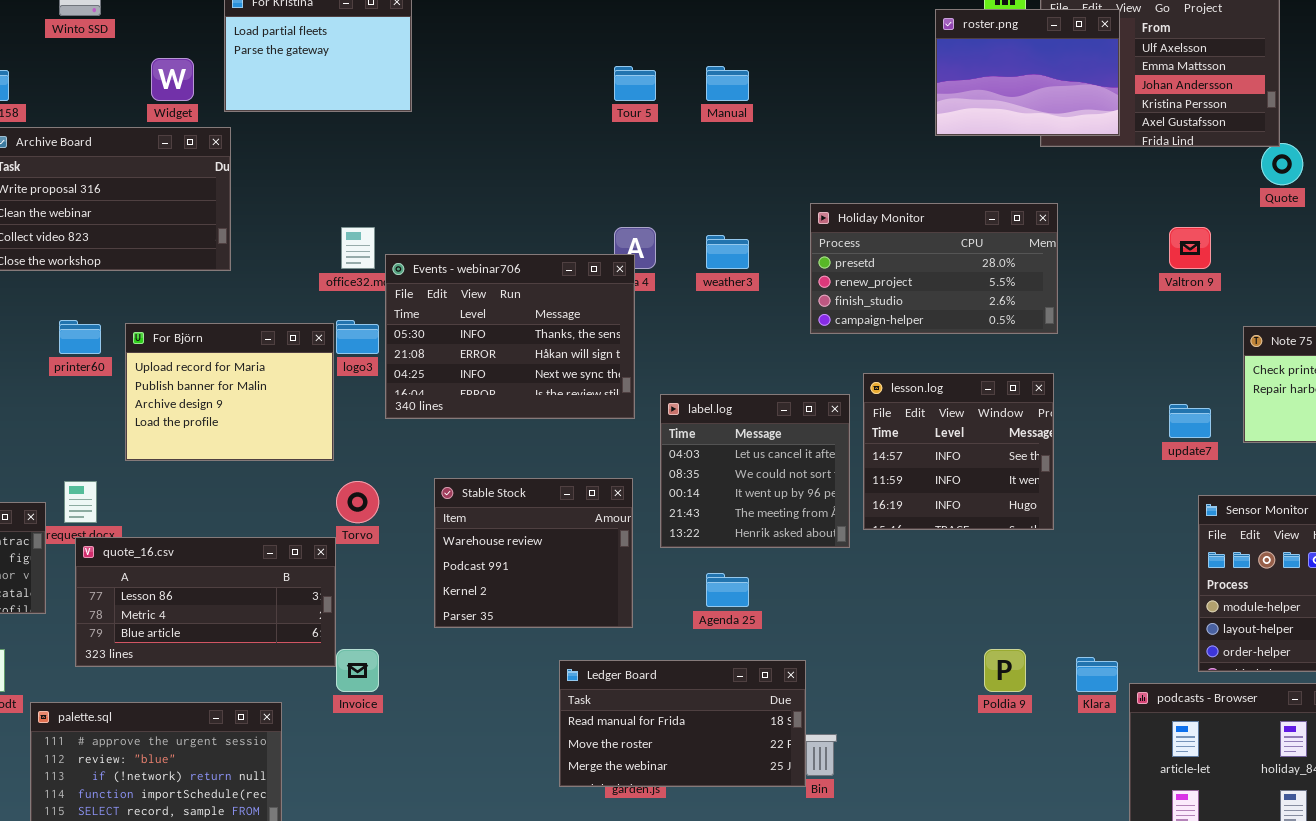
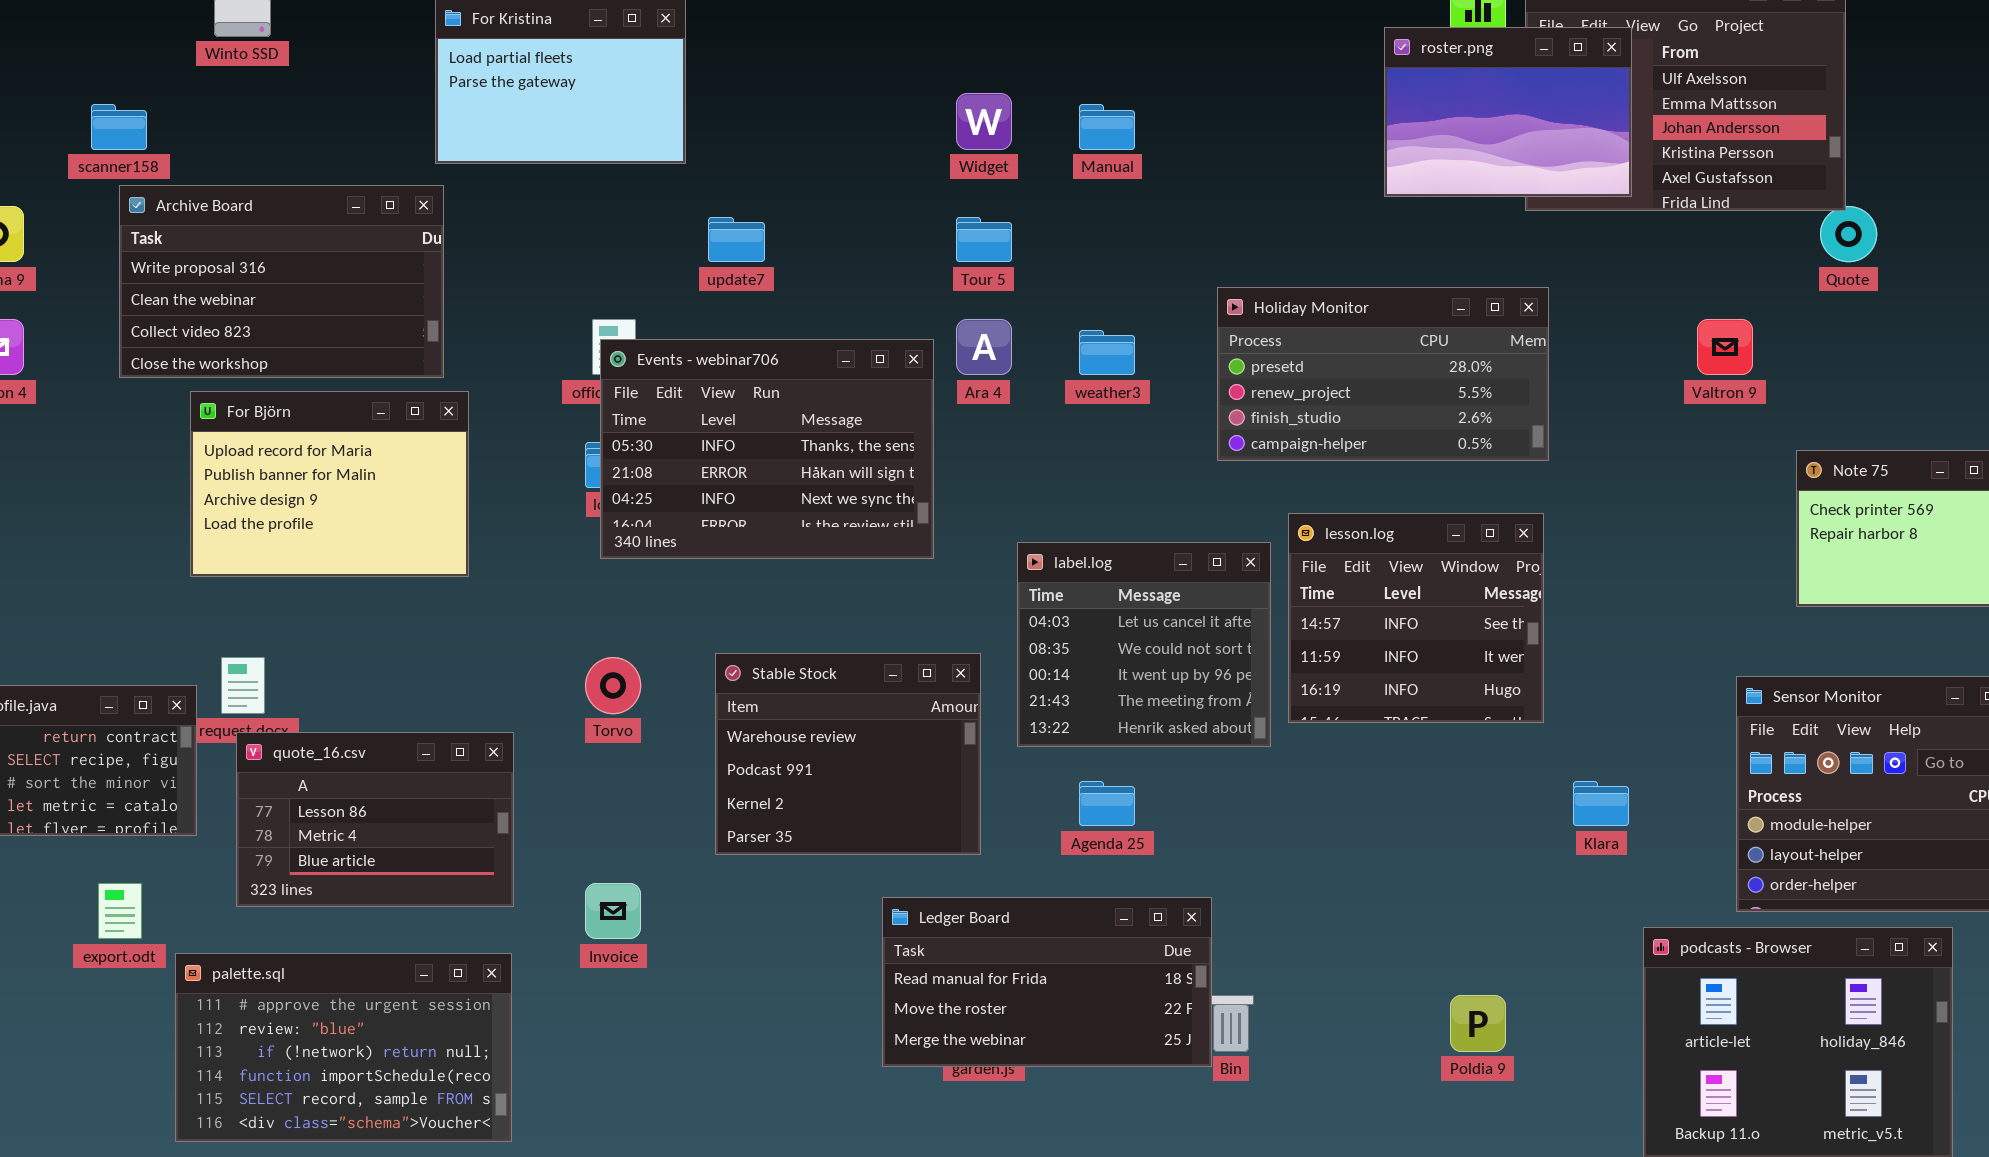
Widget: [151,58,194,101] -> [956,93,1012,150], moved
Tour 5: [614,66,656,101] -> [956,217,1012,262], moved
Events - webinar706: [385,254,635,419] -> [600,339,934,559], moved
For Björn: [125,323,334,461] -> [190,391,469,577], moved
update7: [1169,404,1211,438] -> [708,217,765,262], moved
quote_16.csv: [75,537,336,667] -> [236,732,514,907], resized
Poldia 9: [984,649,1026,692] -> [1450,995,1506,1052], moved
Klara: [1076,657,1118,692] -> [1573,781,1629,826], moved

